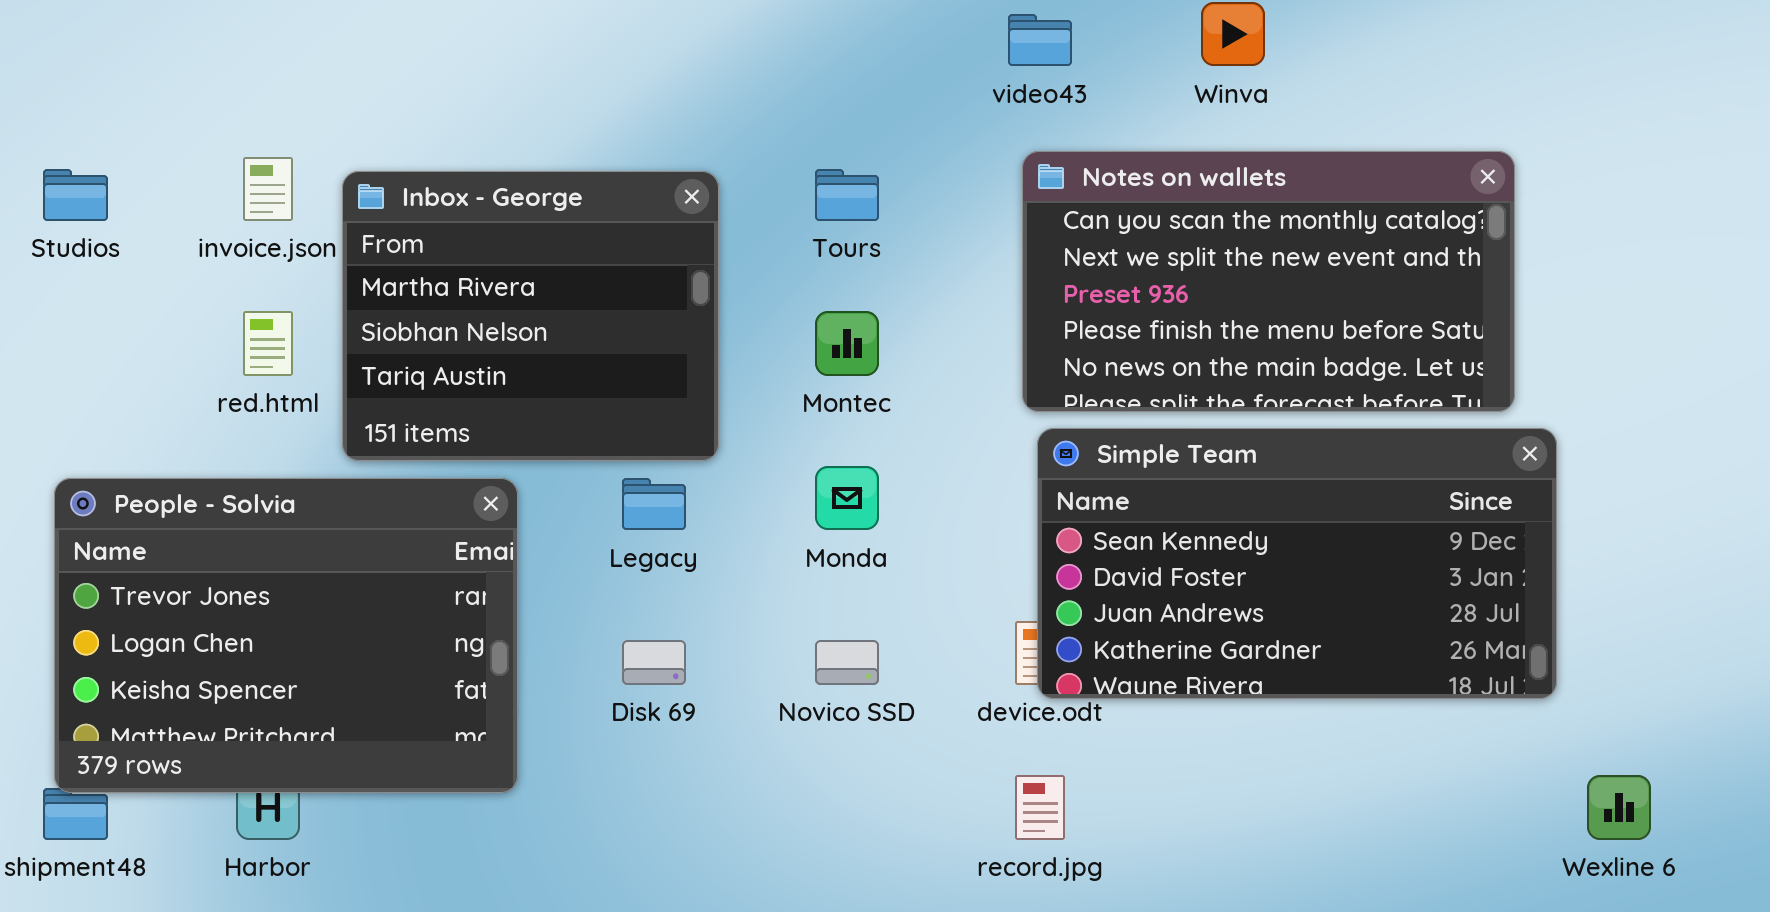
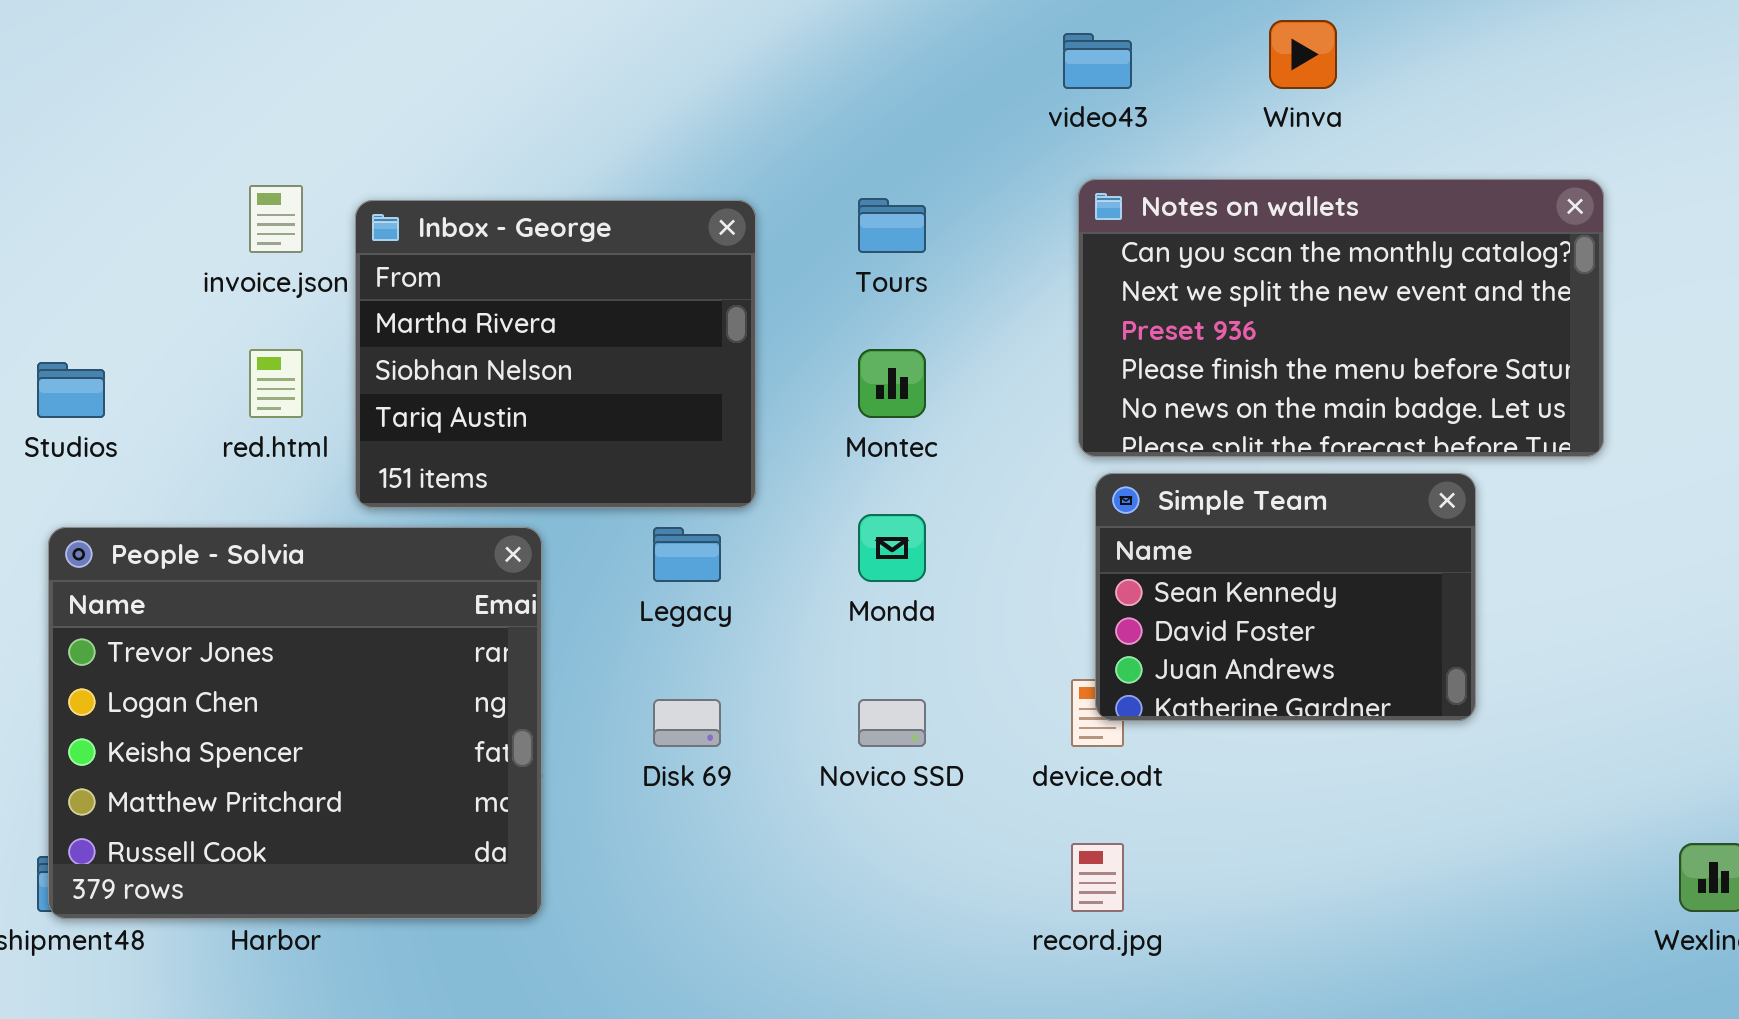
Studios: [43,169,108,221] -> [37,362,105,418], moved
Simple Team: [1037,428,1557,699] -> [1095,473,1476,721], resized
People - Solvia: [54,478,518,793] -> [48,527,542,919], resized

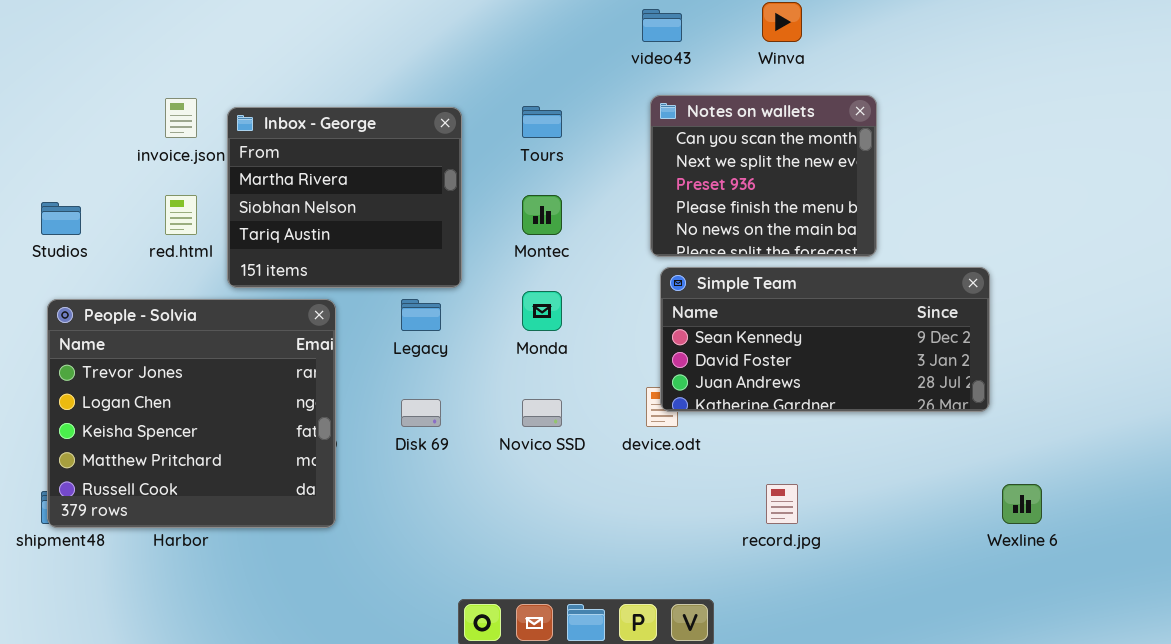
Notes on wallets: [1078,179,1604,457] -> [650,95,877,257], resized
Simple Team: [1095,473,1476,721] -> [660,267,990,412], resized
record.jpg: [1071,843,1124,912] -> [766,484,798,524], moved

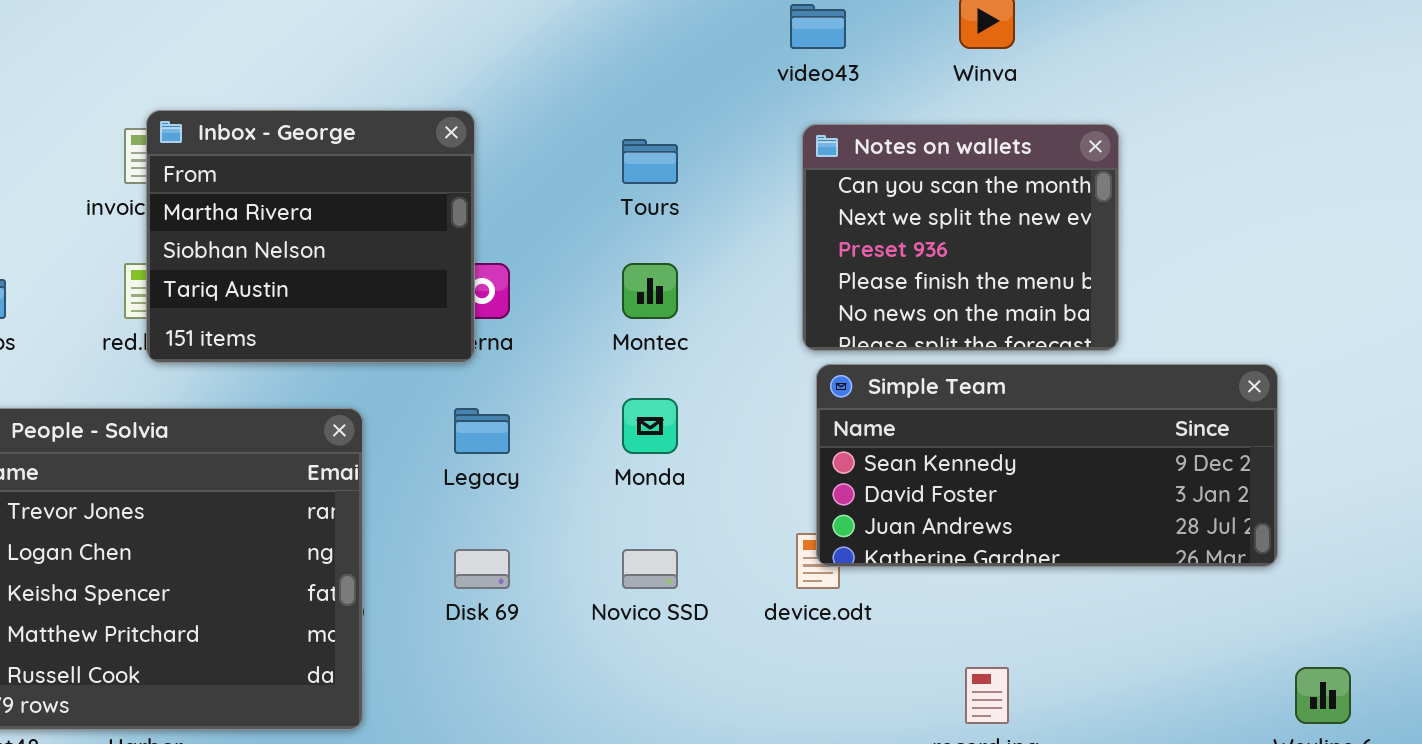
Inbox - George: [227,107,462,288] -> [146,110,475,363], moved

